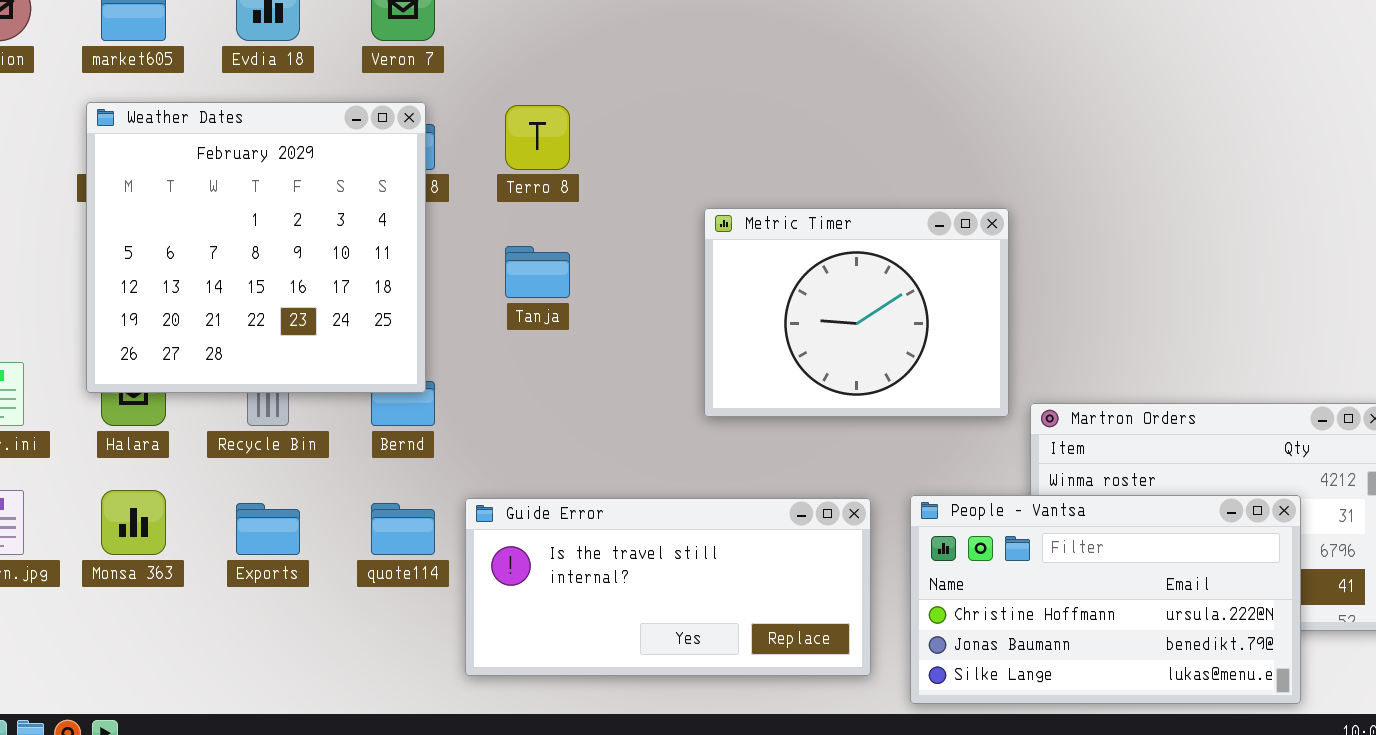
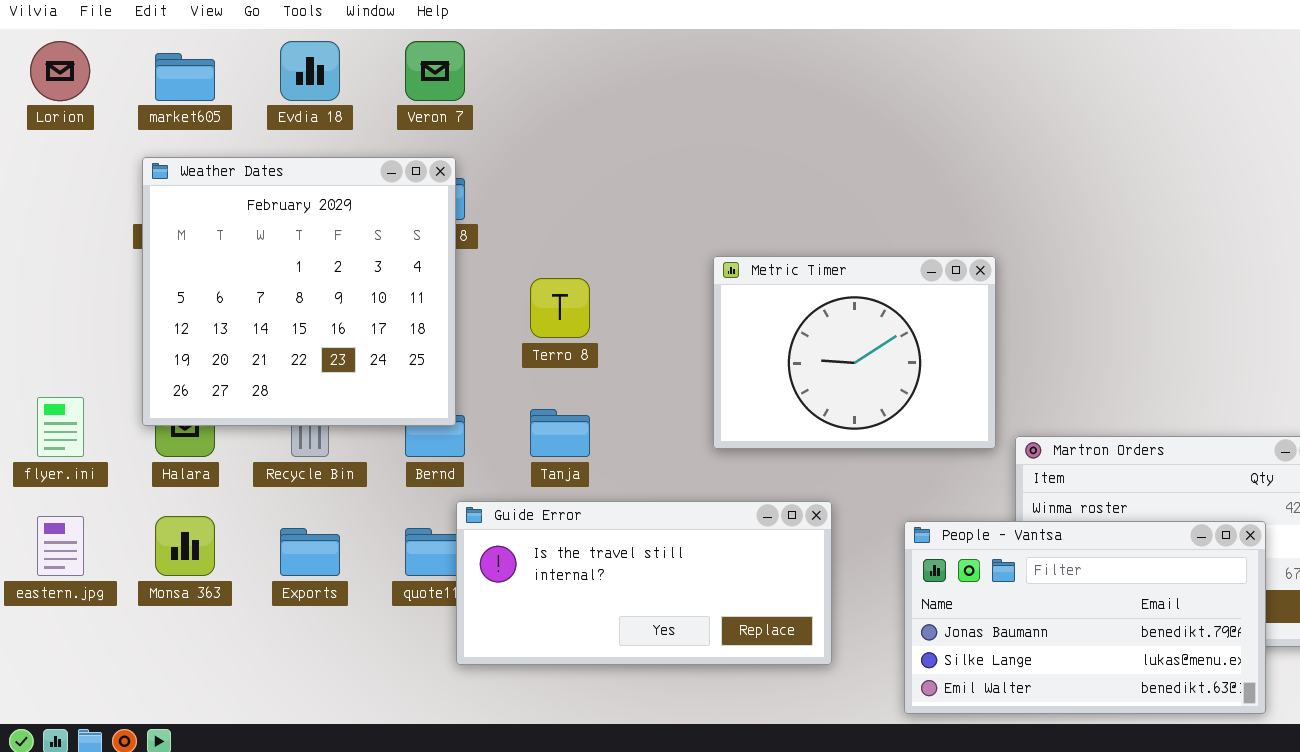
Terro 8: [505,105,570,170] -> [530,278,590,338], moved
Tanja: [505,246,570,298] -> [530,409,590,457], moved
People - Vantsa: [910,495,1301,704] -> [904,521,1266,714], scrolled down 1 row
Guide Error: [465,498,871,676] -> [456,501,832,665], moved

